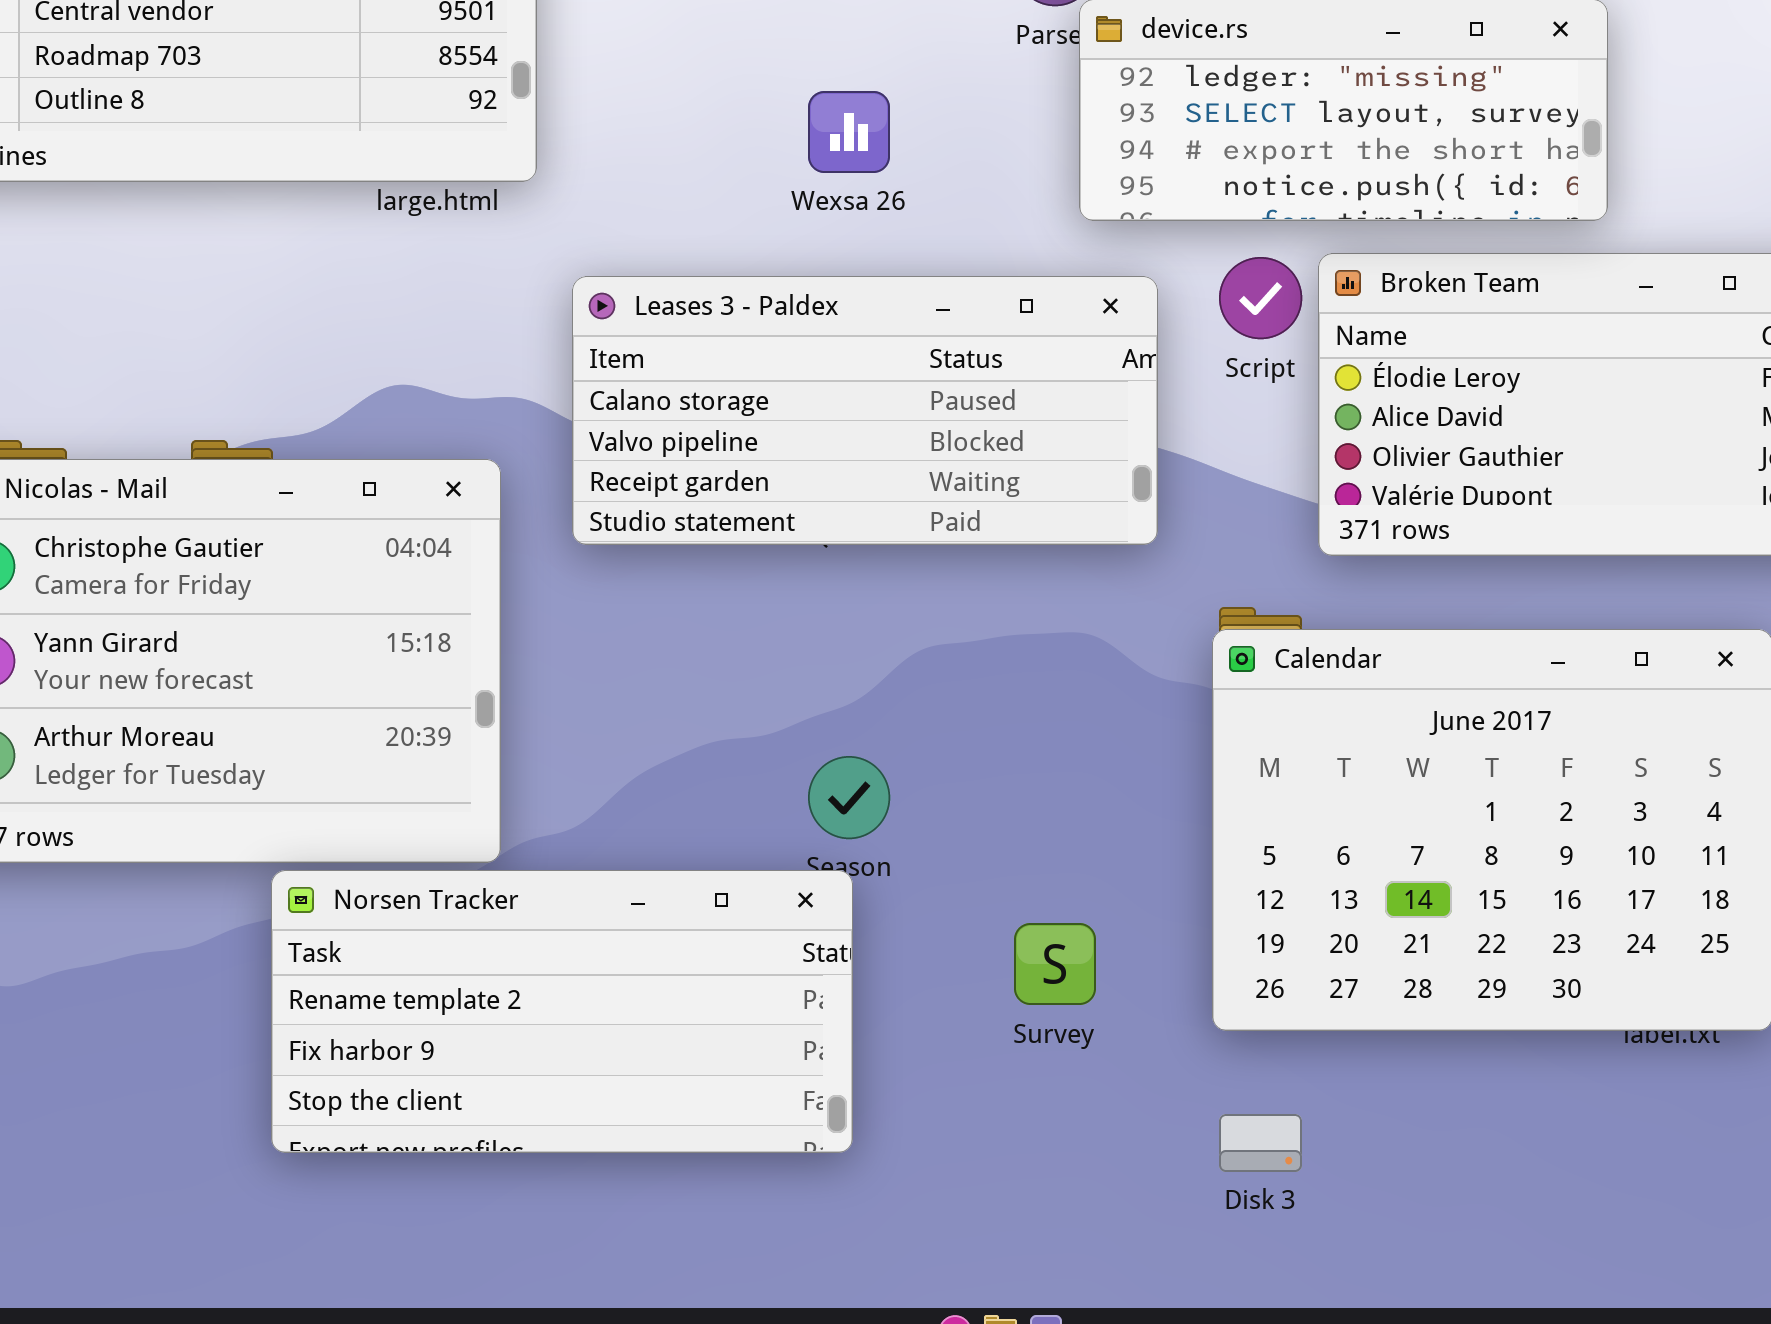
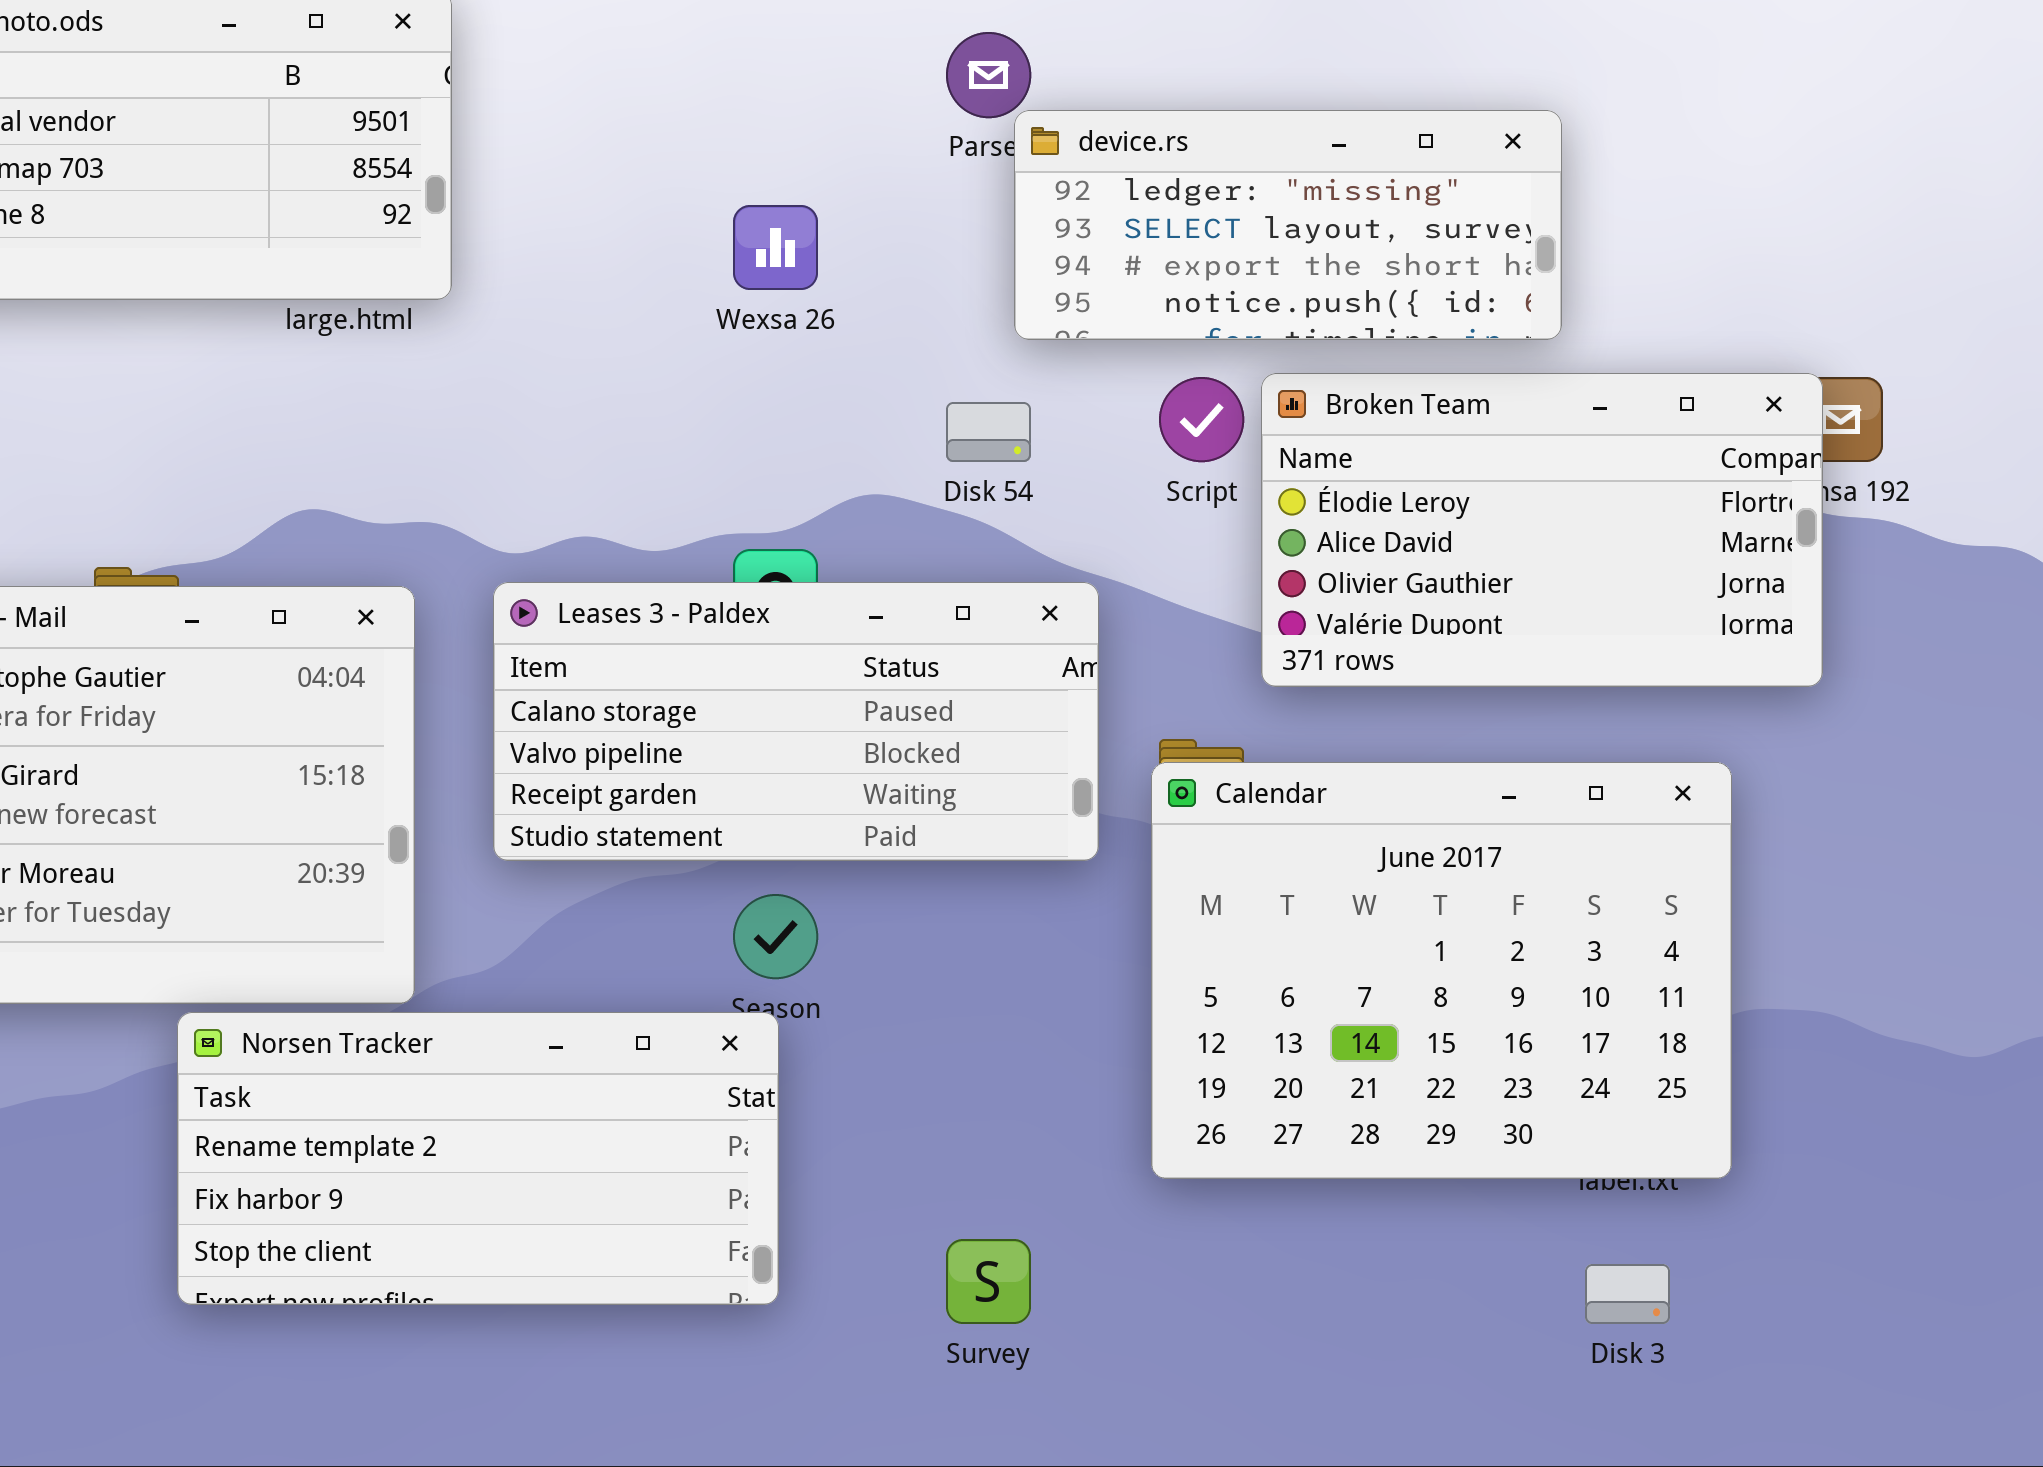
Leases 3 - Paldex: [572,276,1158,545] -> [493,582,1099,861], moved
Survey: [1014,923,1096,1005] -> [946,1239,1031,1324], moved
Disk 3: [1219,1114,1302,1172] -> [1585,1264,1670,1324], moved

